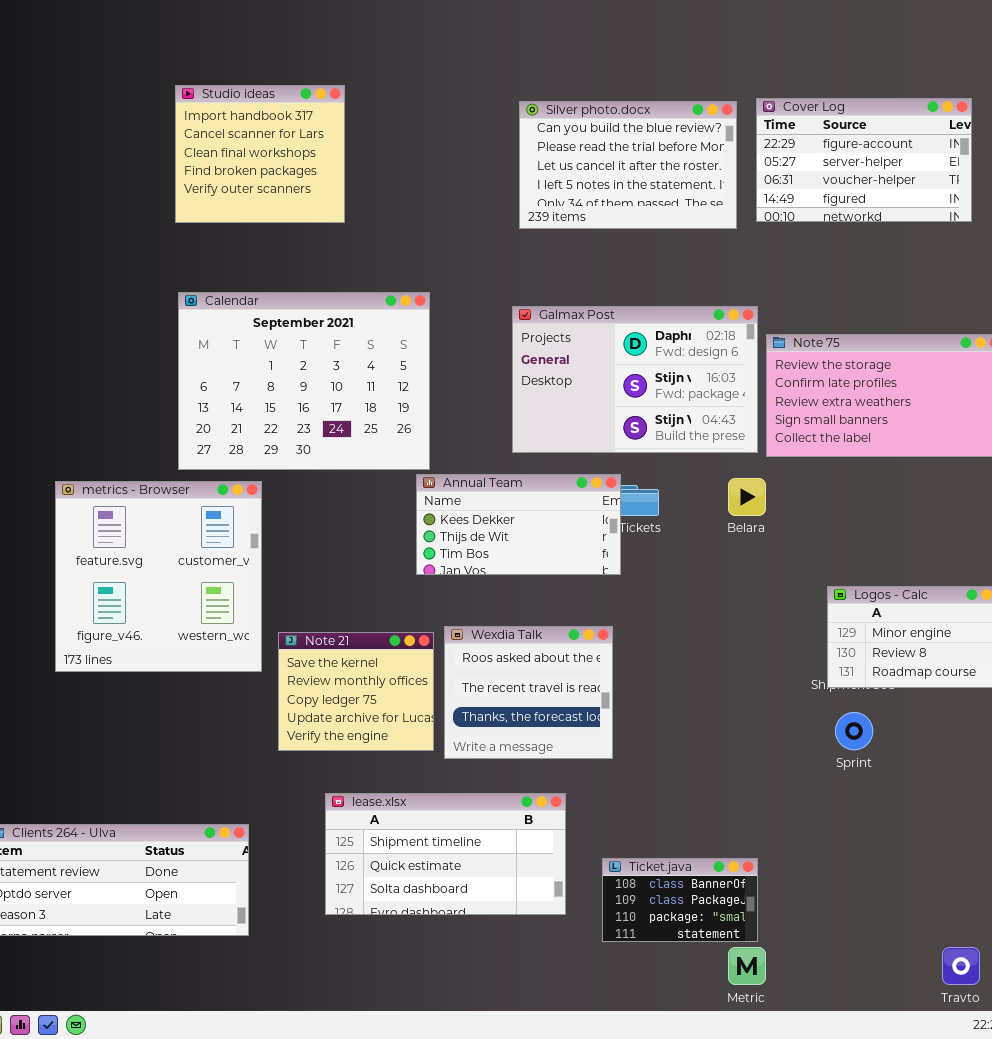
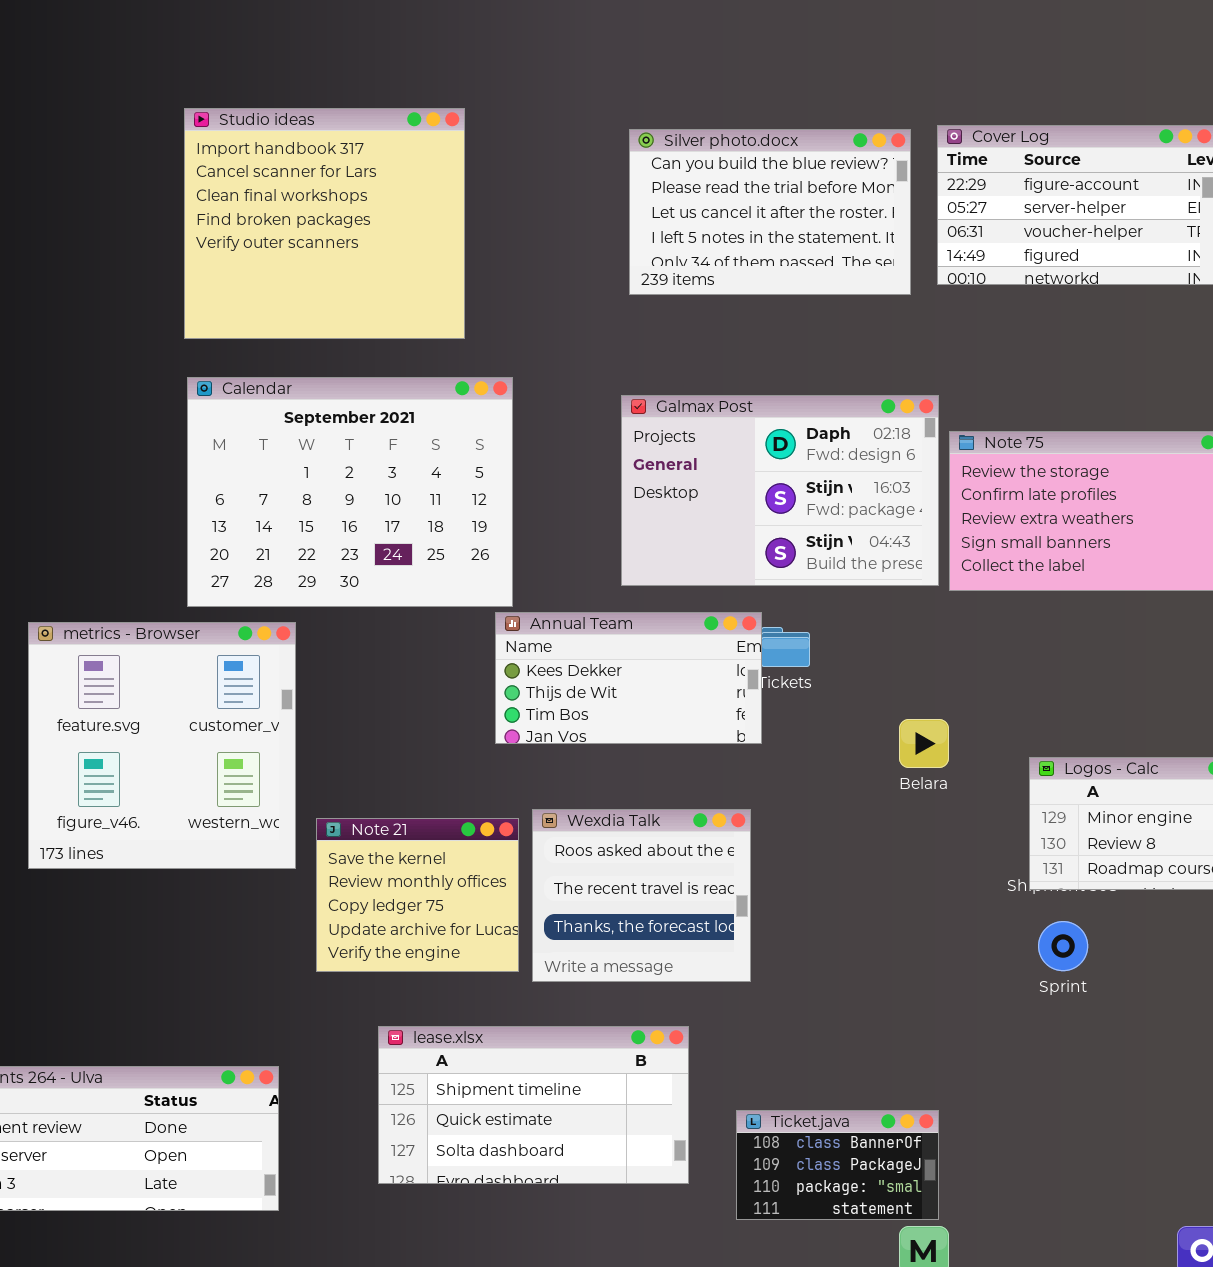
Studio ideas: [175,85,345,223] -> [184,108,465,339], resized
Belara: [728,478,766,516] -> [899,719,949,768], moved

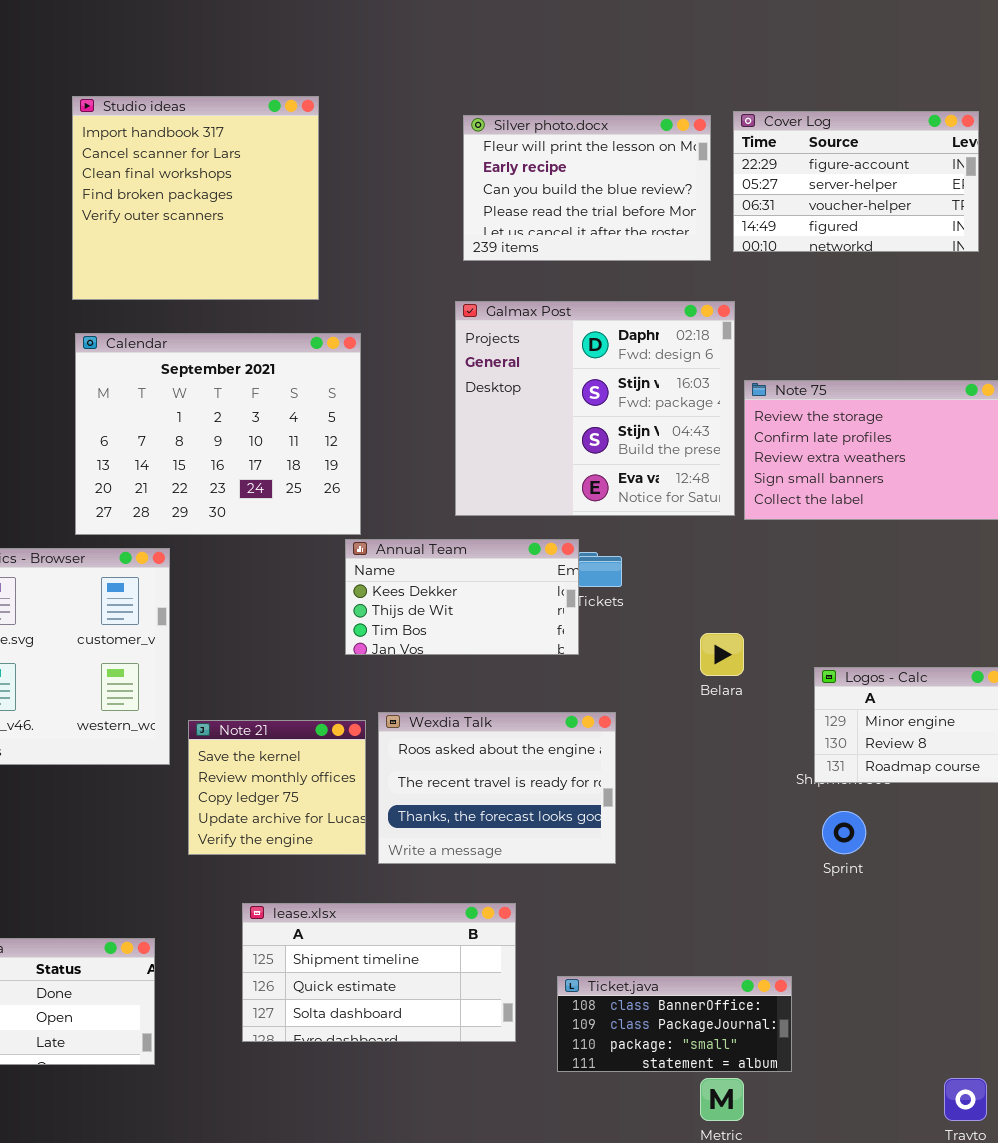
Silver photo.docx: [629,129,911,295] -> [463,115,711,261], scrolled up 2 rows
Galmax Post: [621,395,939,586] -> [455,301,735,516], resized
Wexdia Talk: [532,809,751,982] -> [378,712,616,864], resized
Ticket.java: [736,1110,939,1220] -> [557,976,792,1072], resized

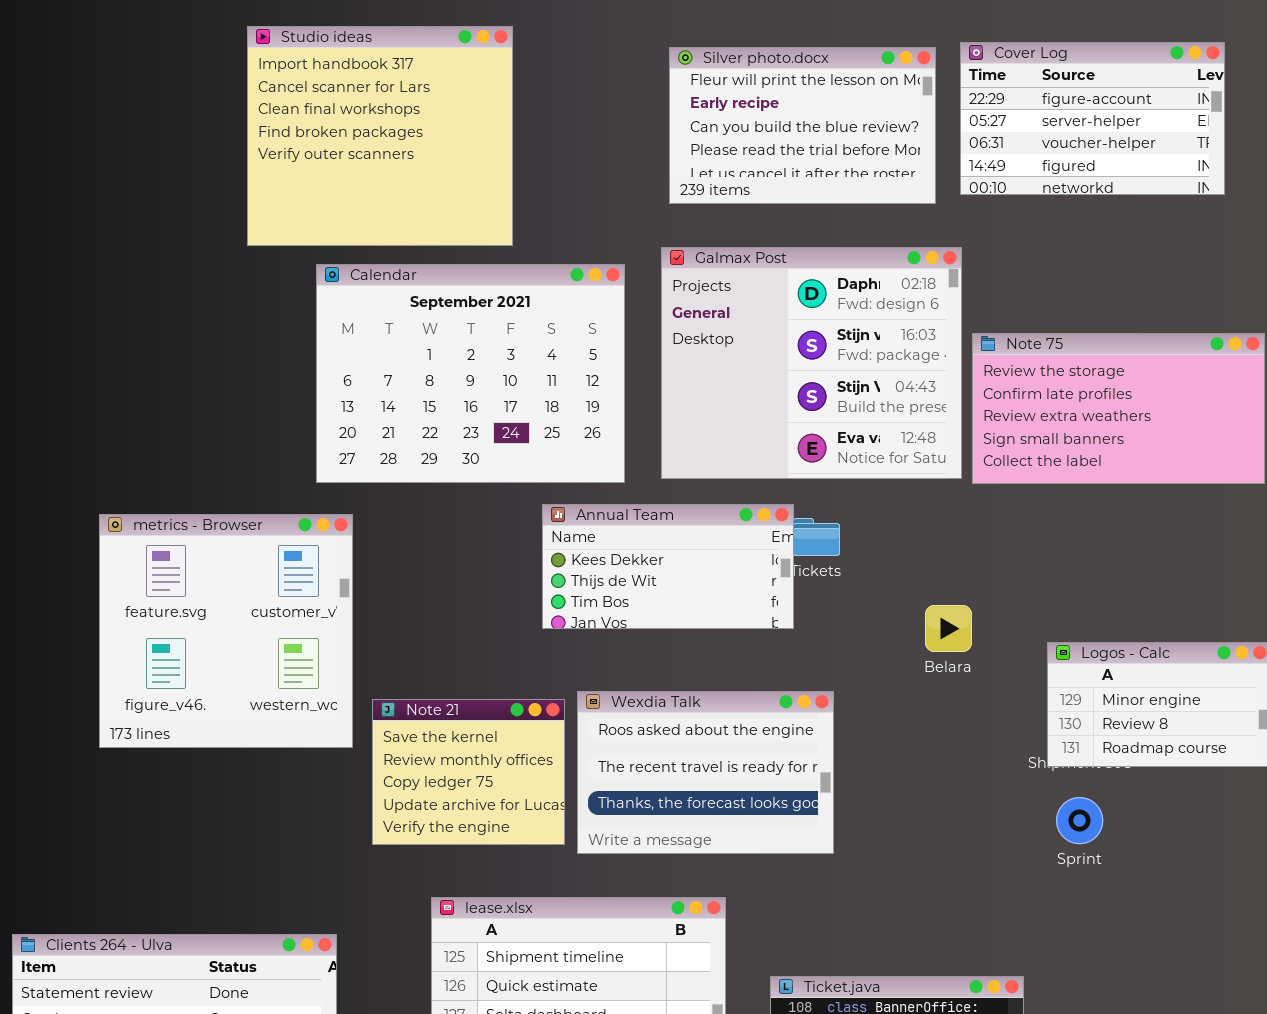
Calendar: [75,333,361,535] -> [316,264,625,483], moved

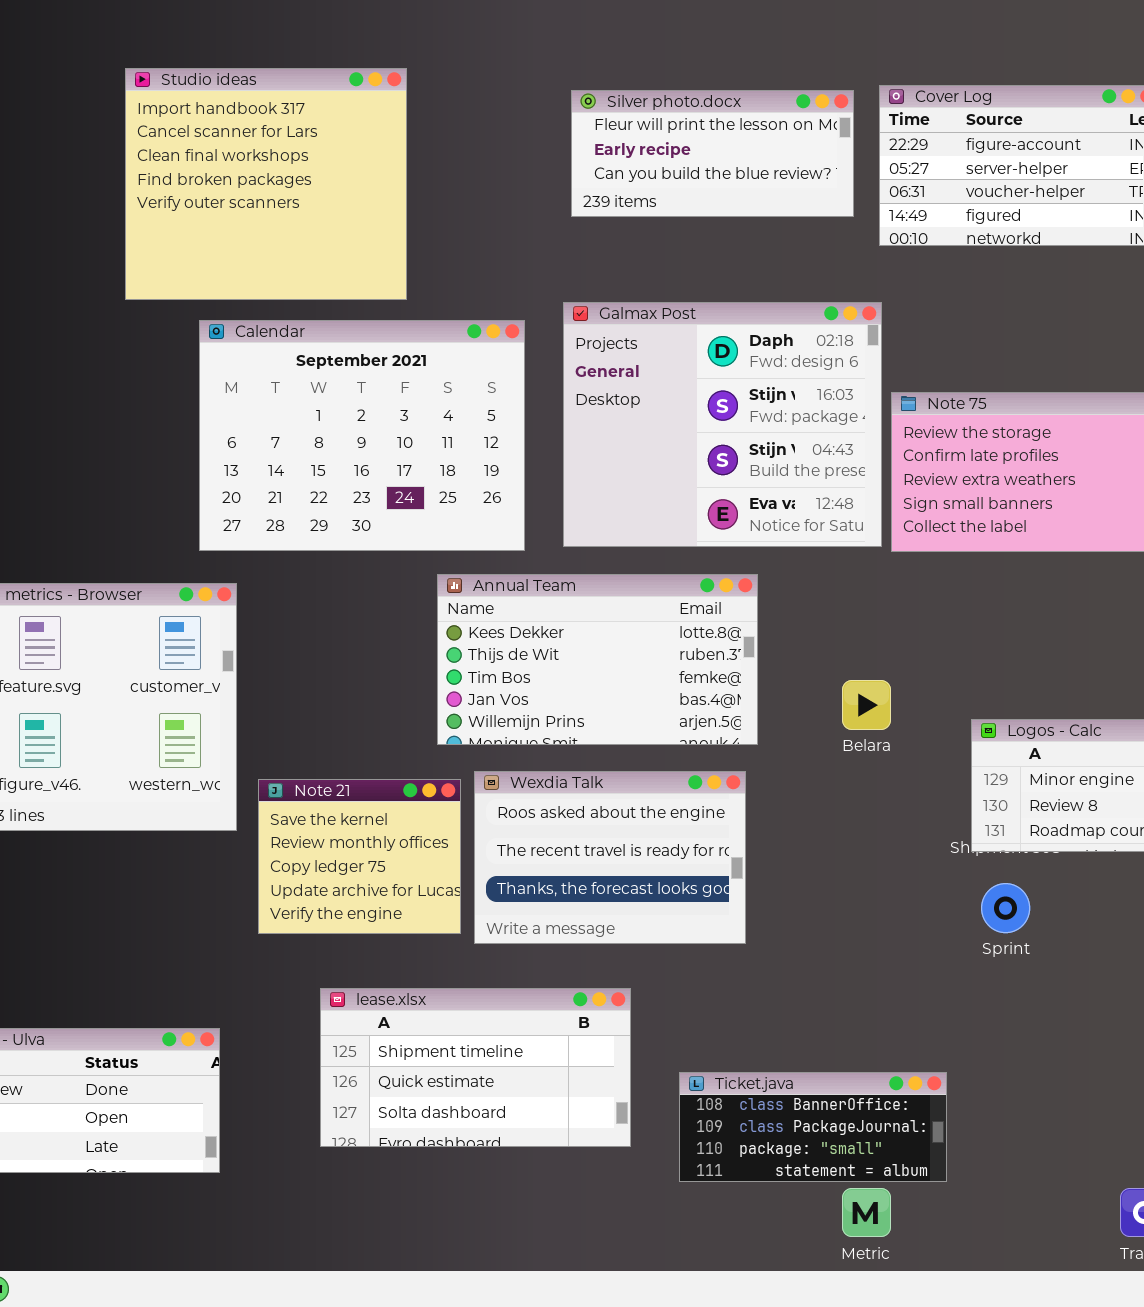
Silver photo.docx: [669,47,936,204] -> [571,90,854,217], resized
Annual Team: [542,504,794,629] -> [437,574,758,745], resized

